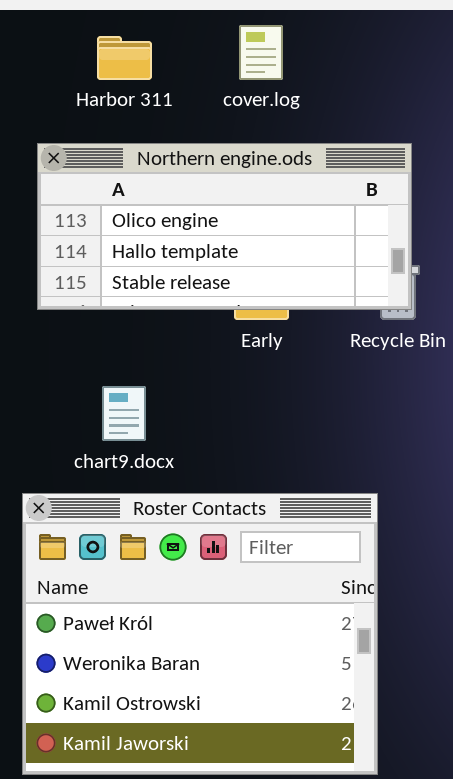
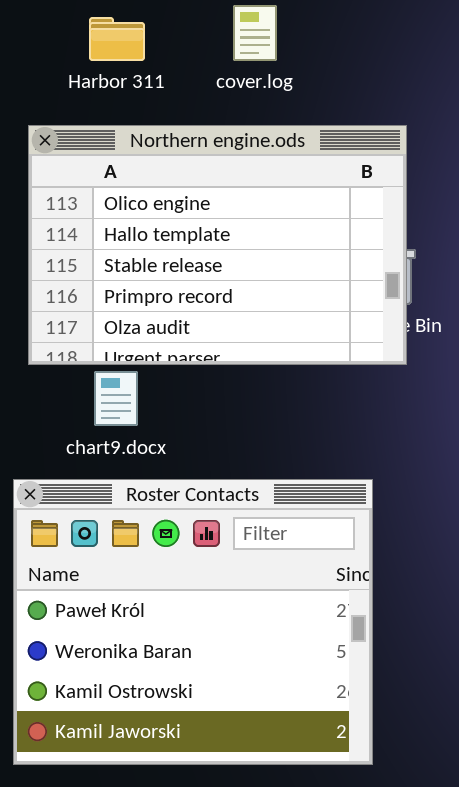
Northern engine.ods: [37,143,412,310] -> [28,125,407,365], resized

